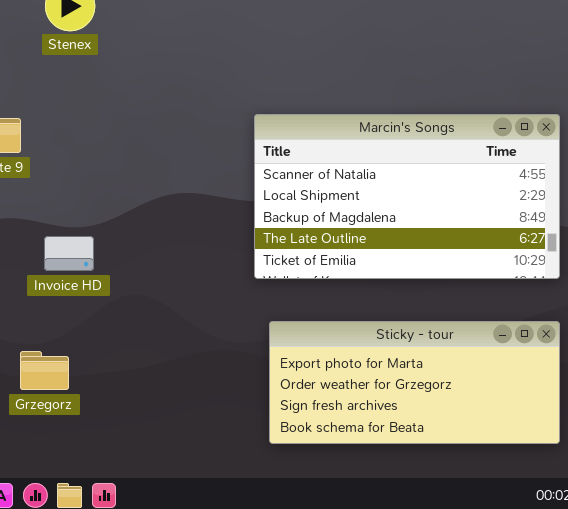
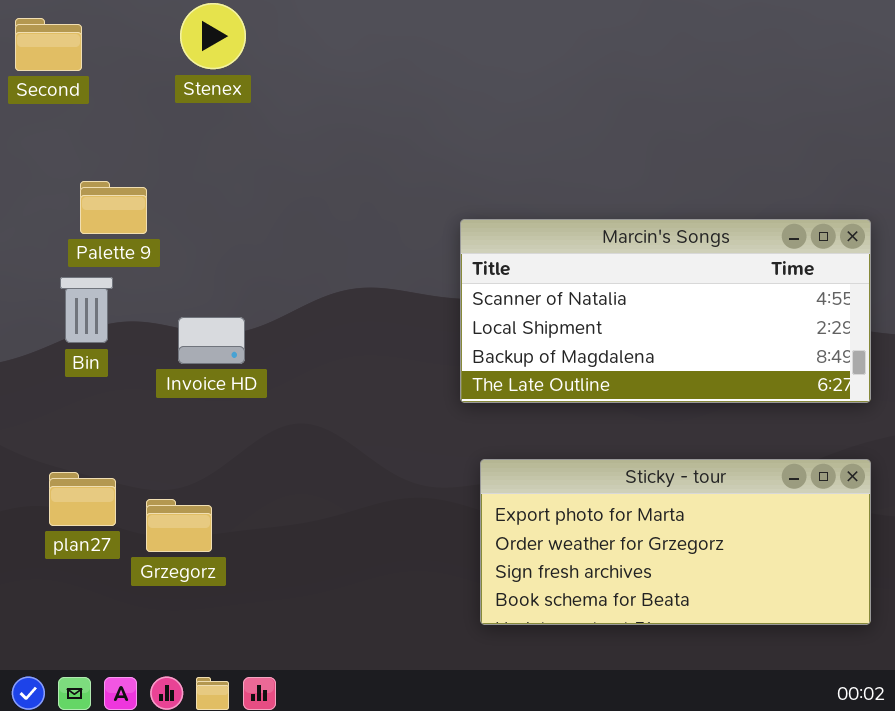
Marcin's Songs: [254,114,560,279] -> [460,219,871,403], resized
Invoice HD: [44,236,94,271] -> [178,317,245,364], moved

